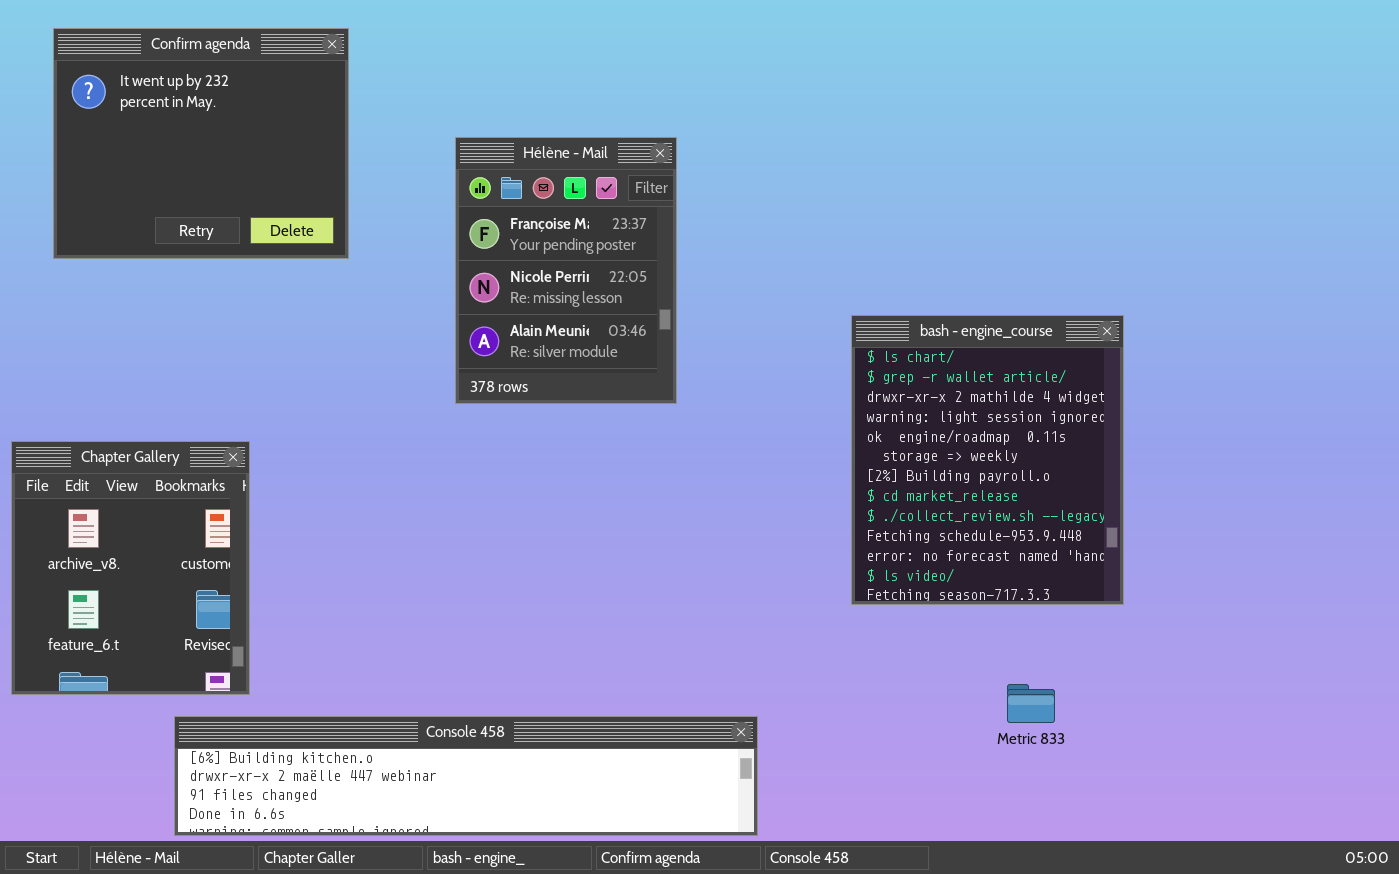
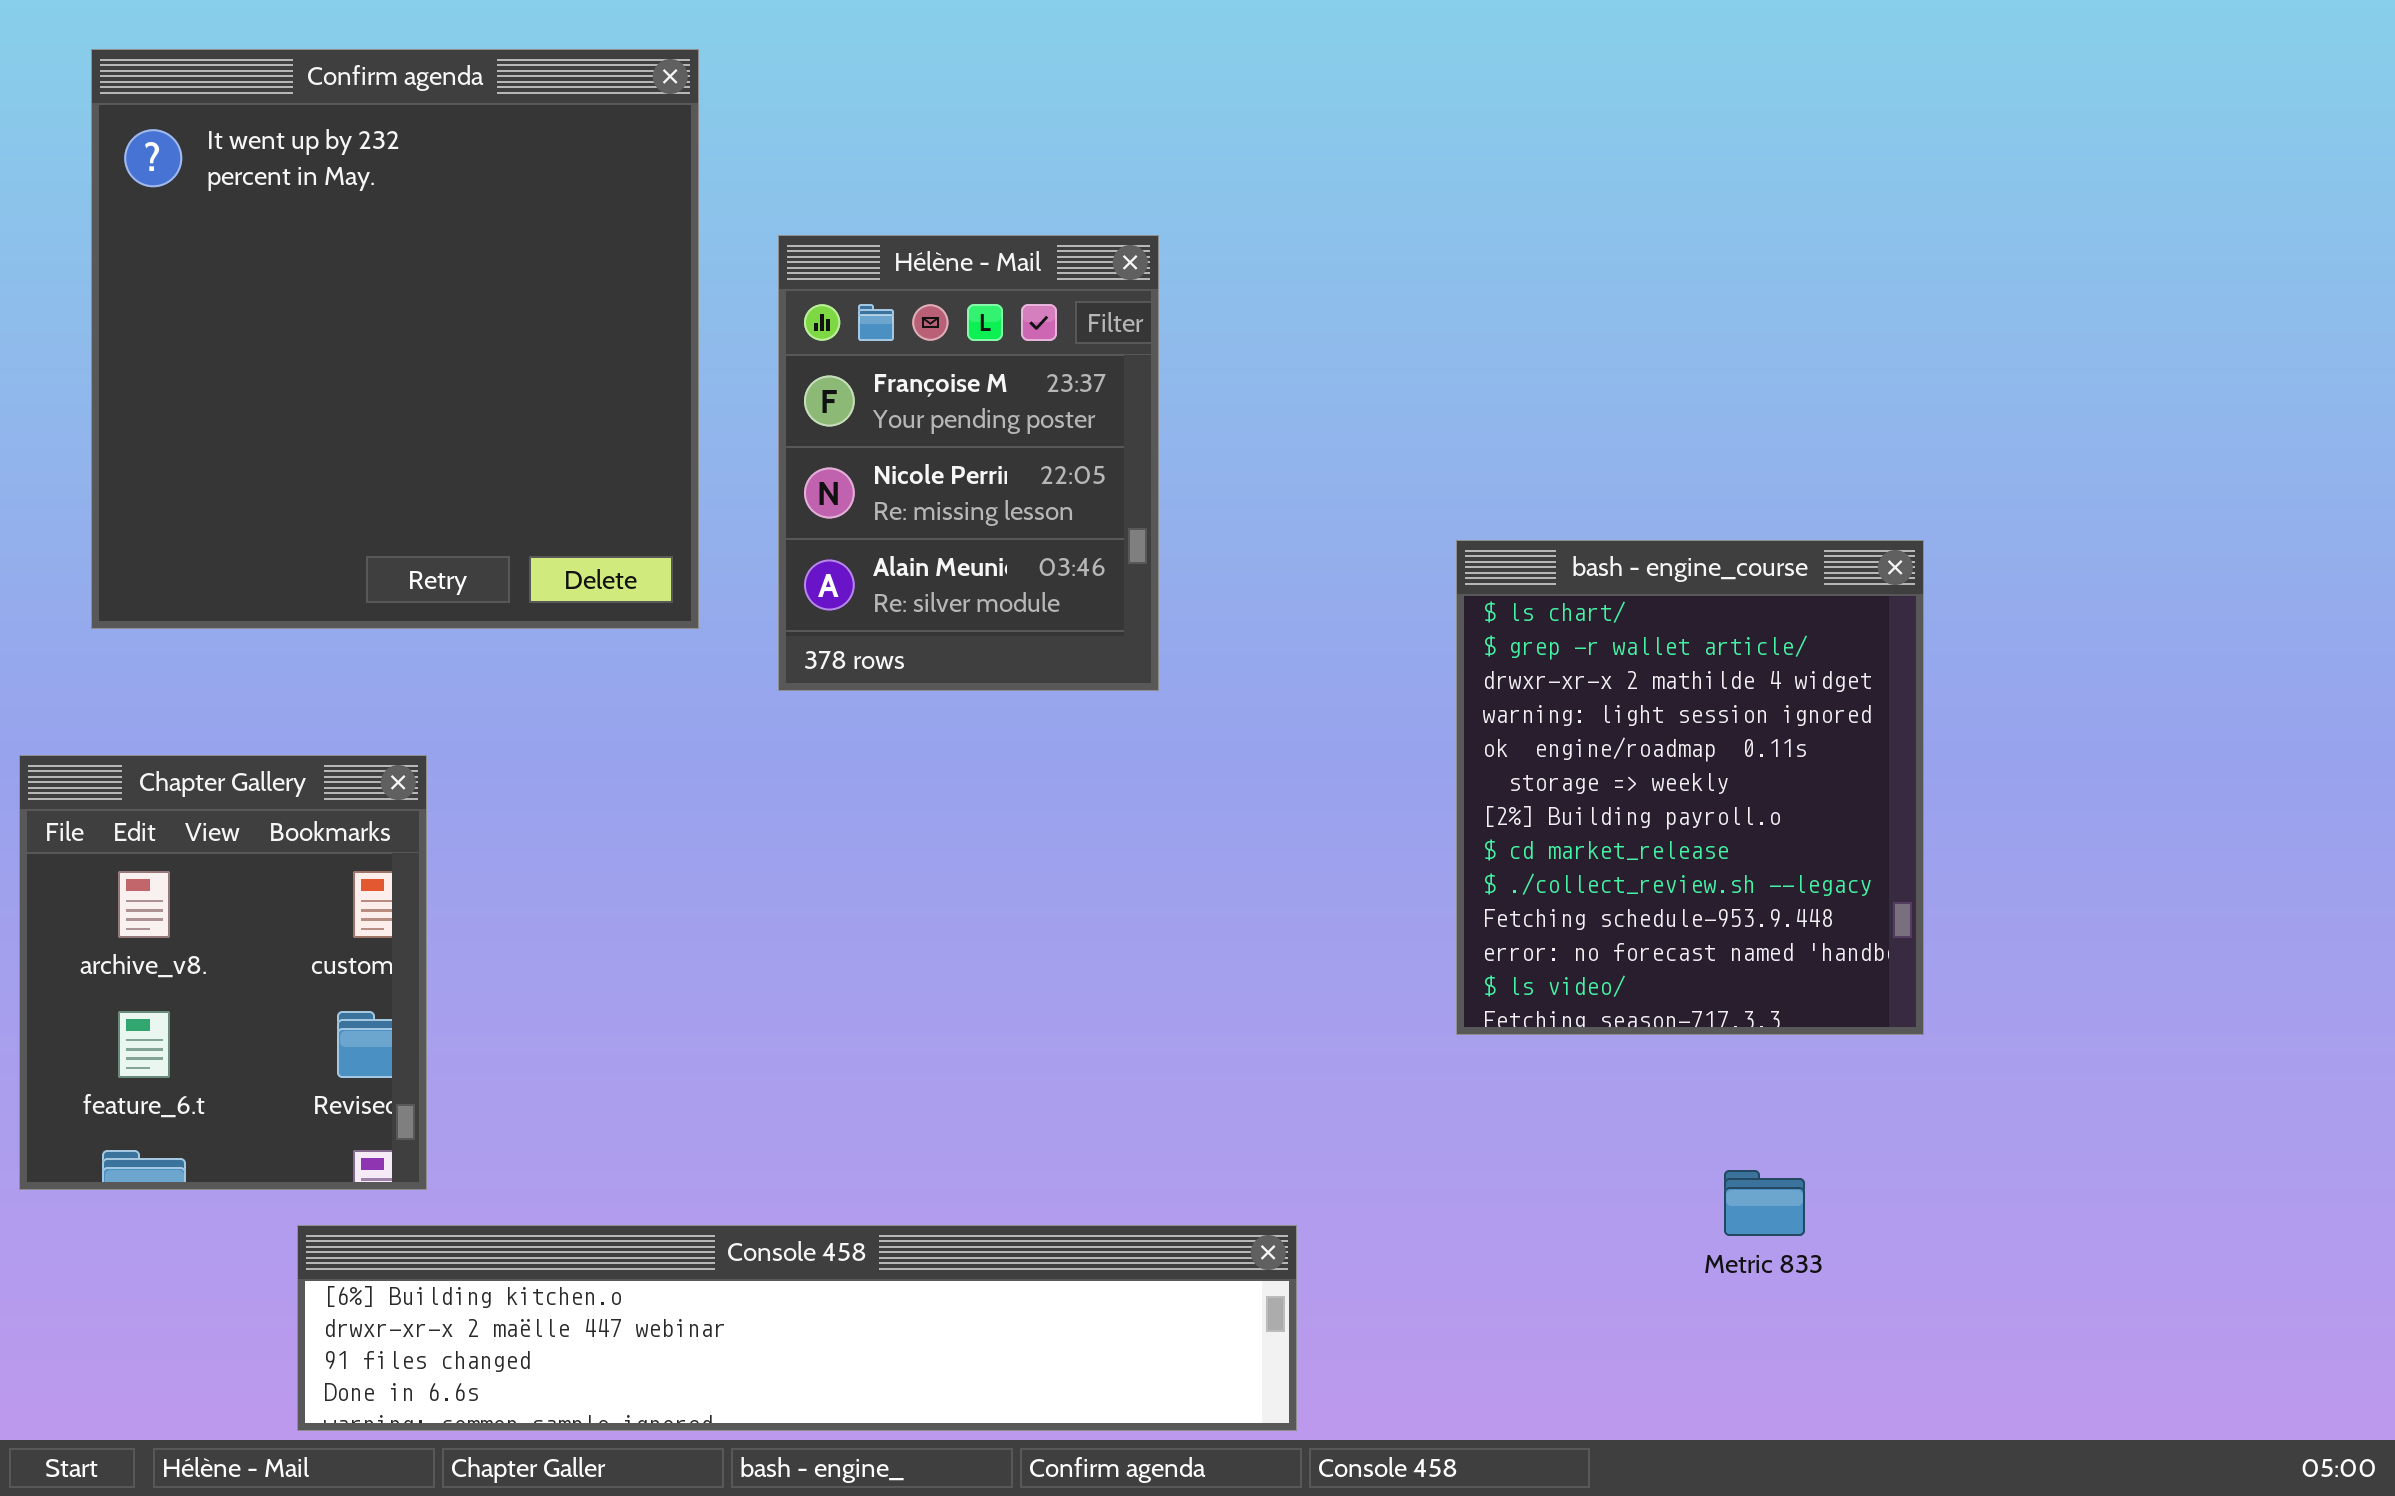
Confirm agenda: [53,28,349,259] -> [91,49,699,629], resized

